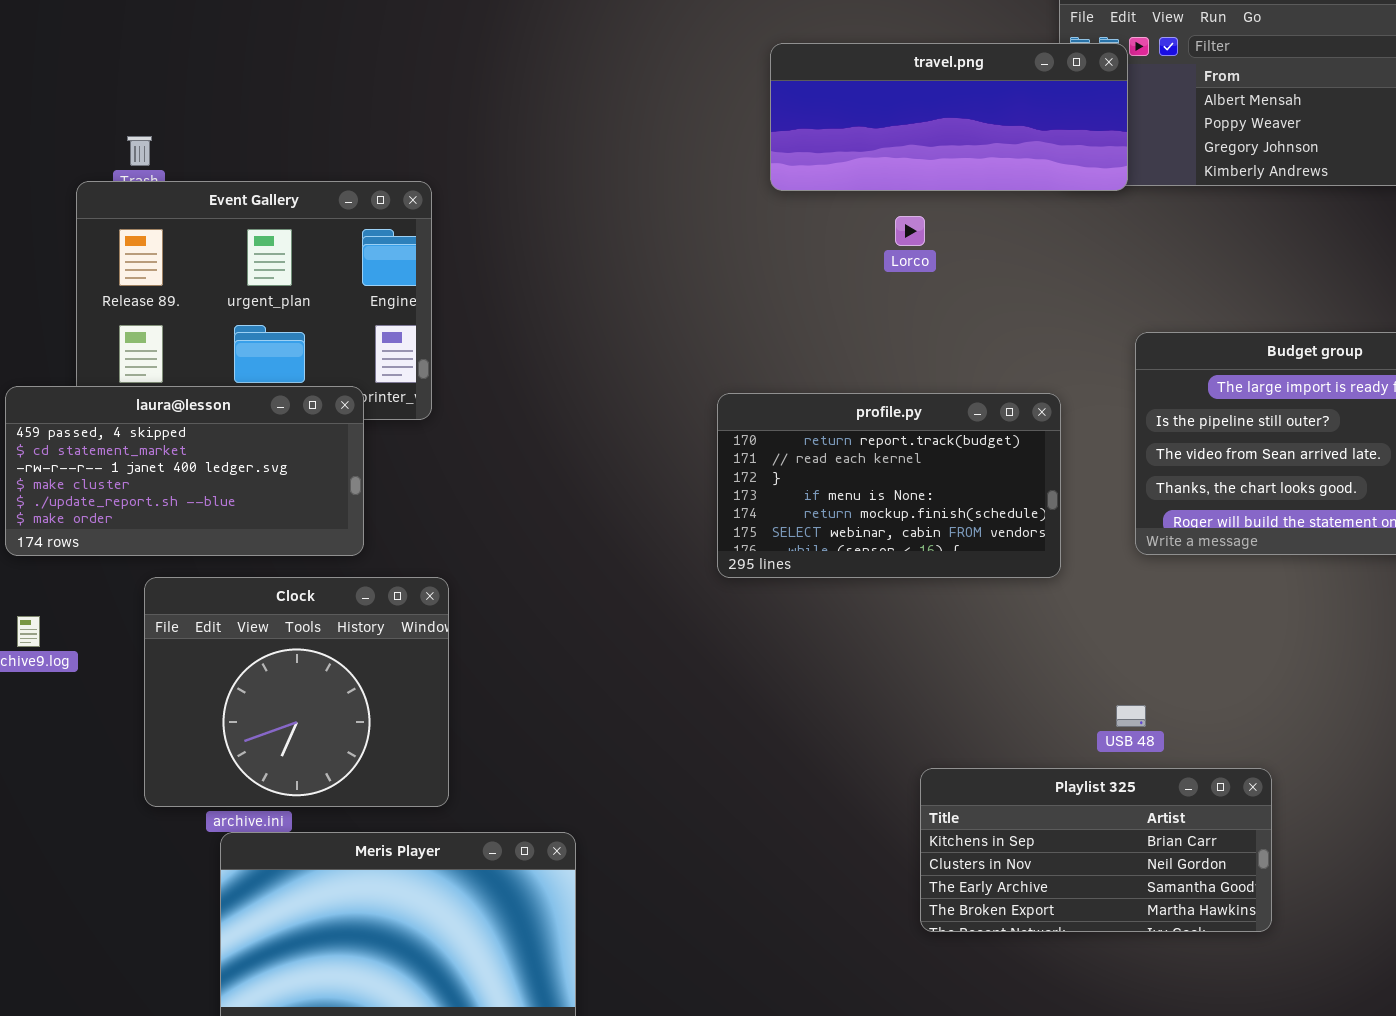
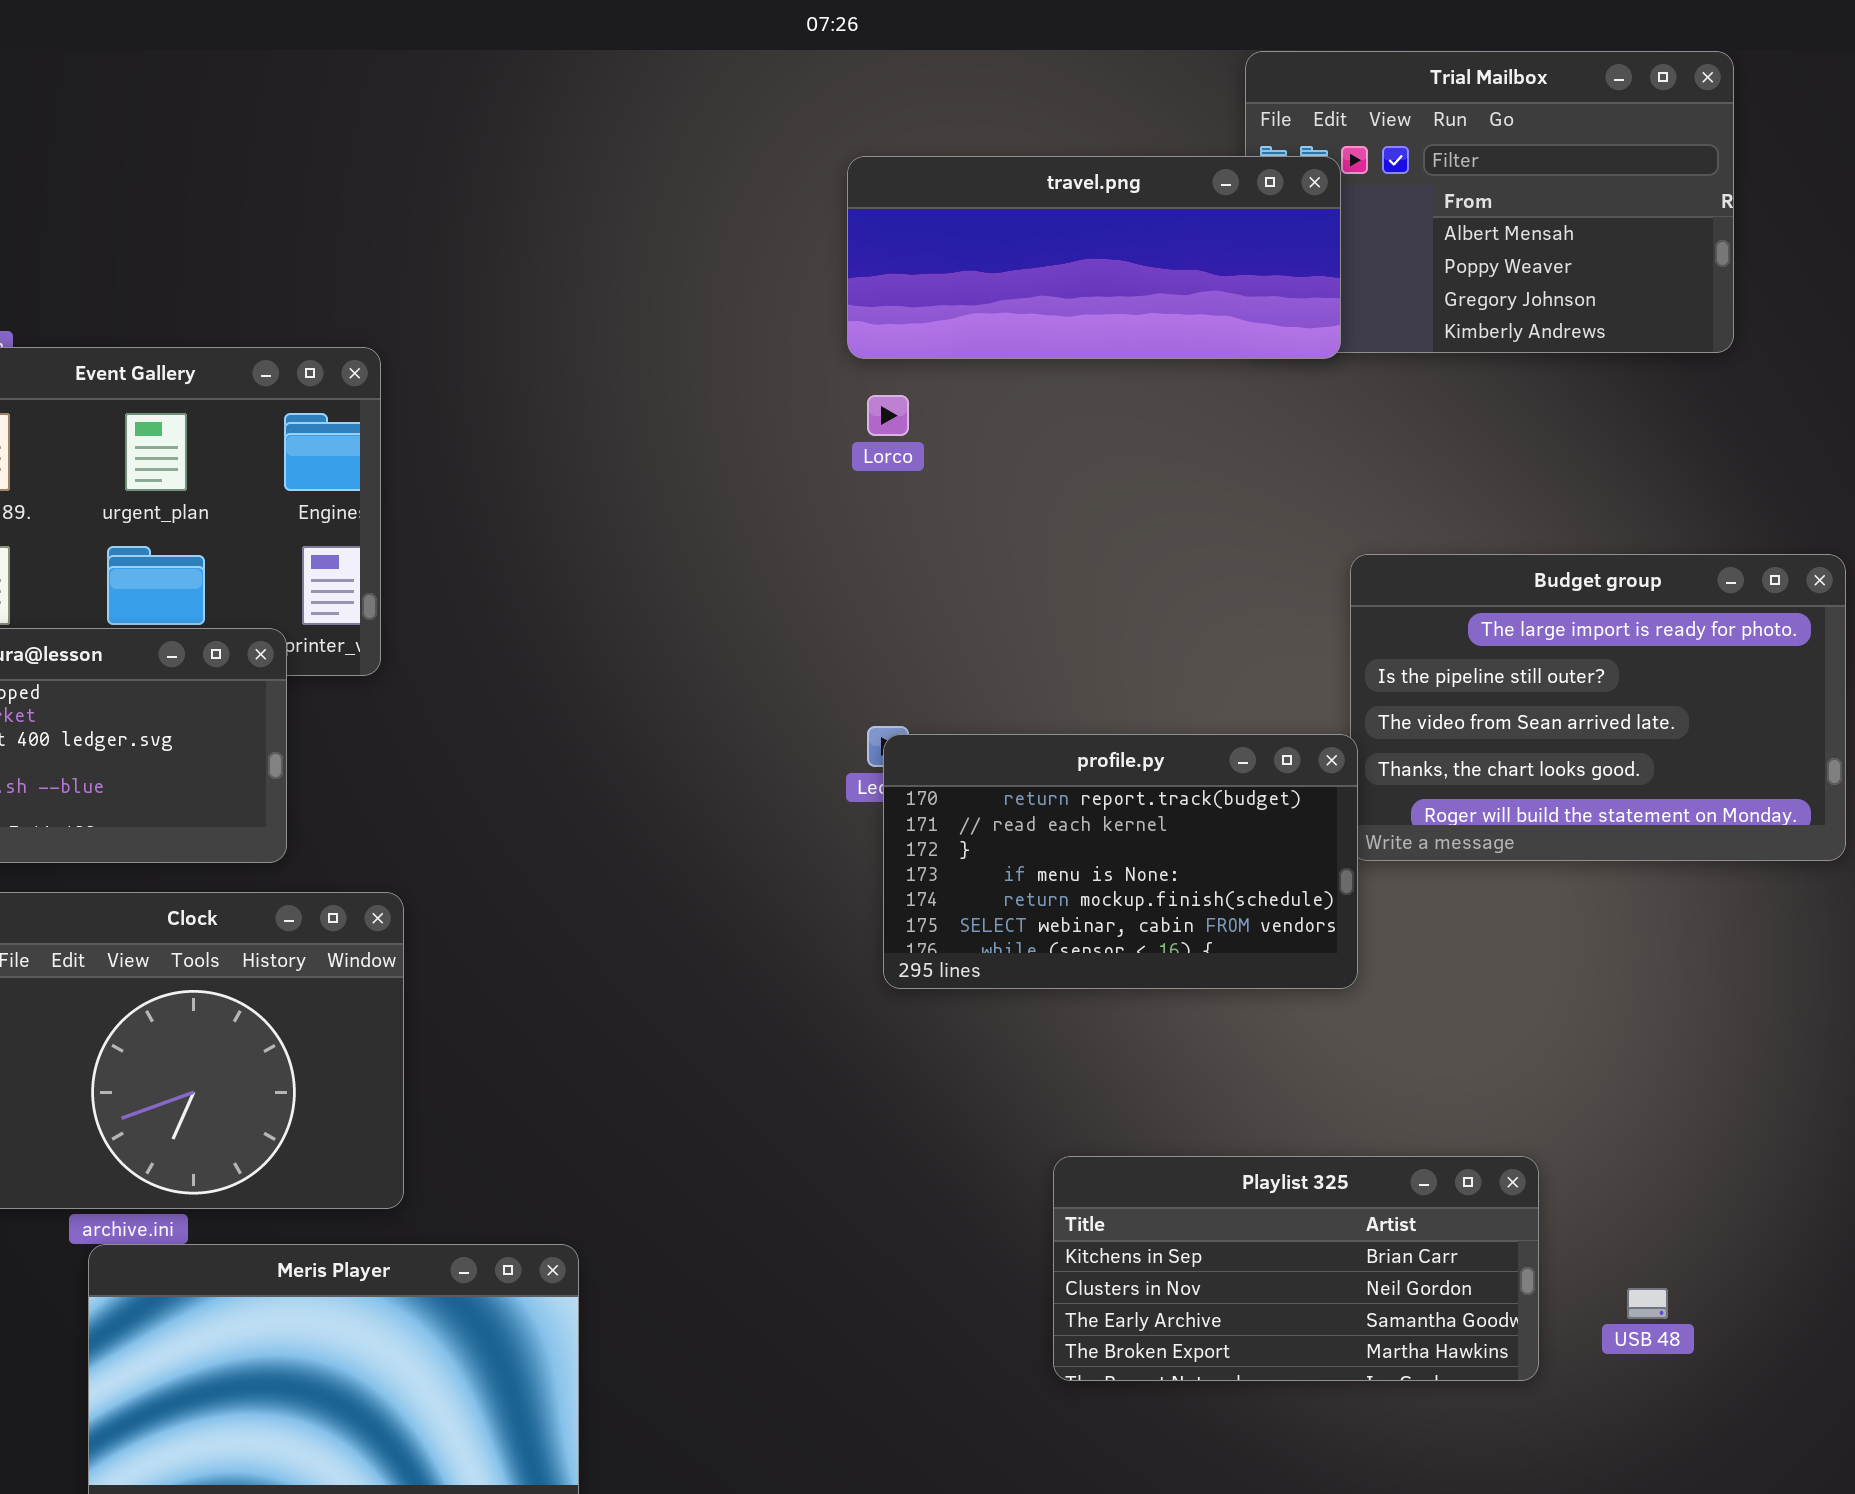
Lorco: [895,216,925,246] -> [867,395,909,436], moved
profile.py: [717,393,1061,578] -> [883,734,1358,989], moved
USB 48: [1116,705,1146,727] -> [1627,1288,1668,1319], moved

